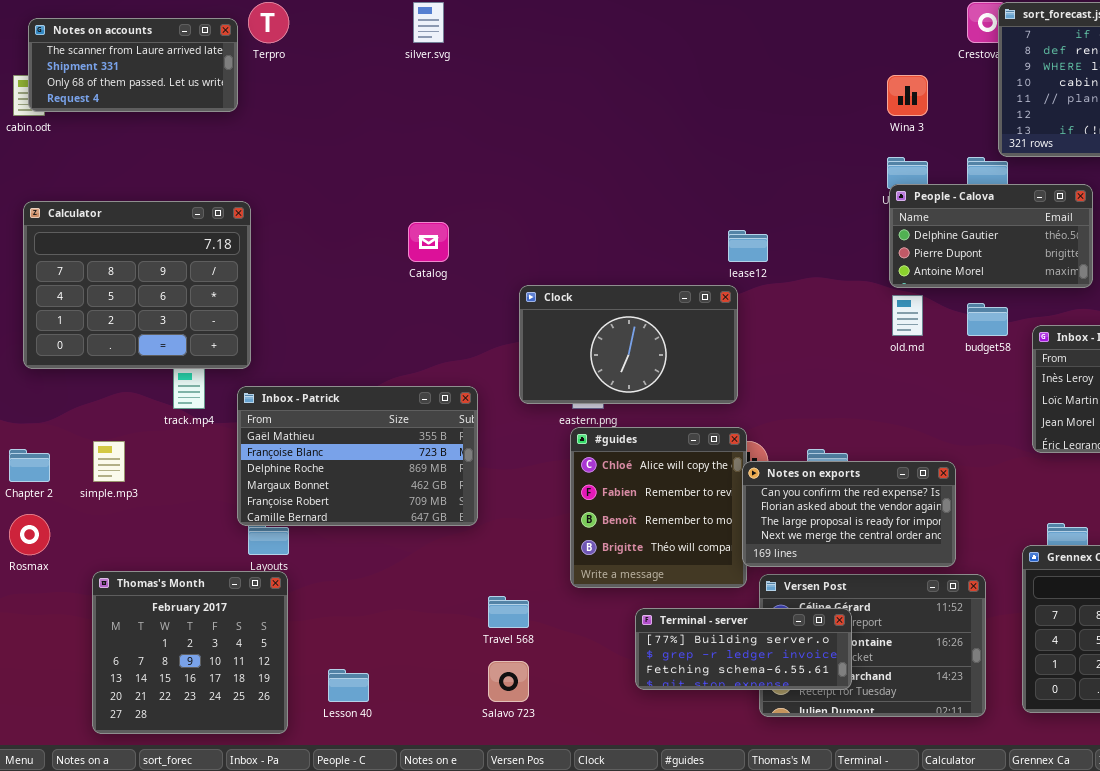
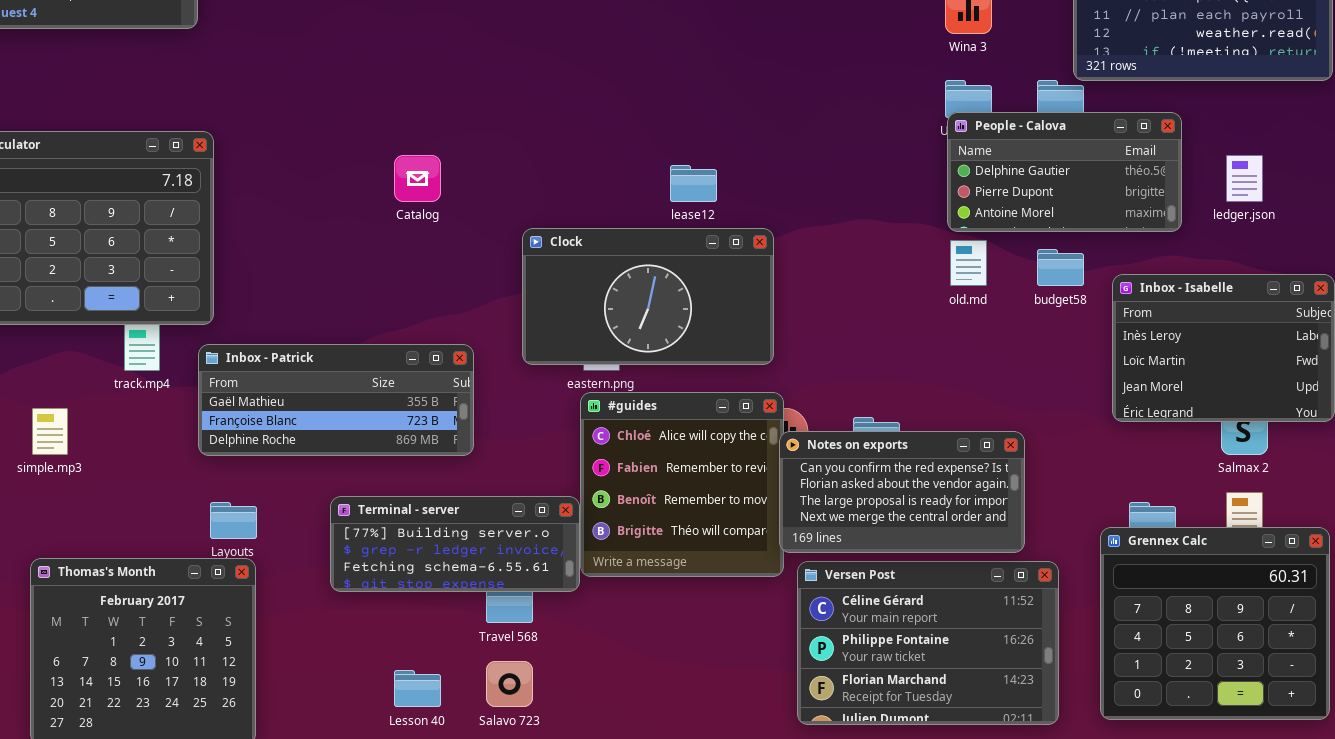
lease12: [728,230,768,262] -> [670,165,717,202], moved
Inbox - Patrick: [237,386,478,526] -> [198,344,474,456], resized
Terminal - server: [635,608,852,690] -> [330,496,580,592], moved
Lesson 40: [328,669,369,702] -> [394,670,441,707], moved

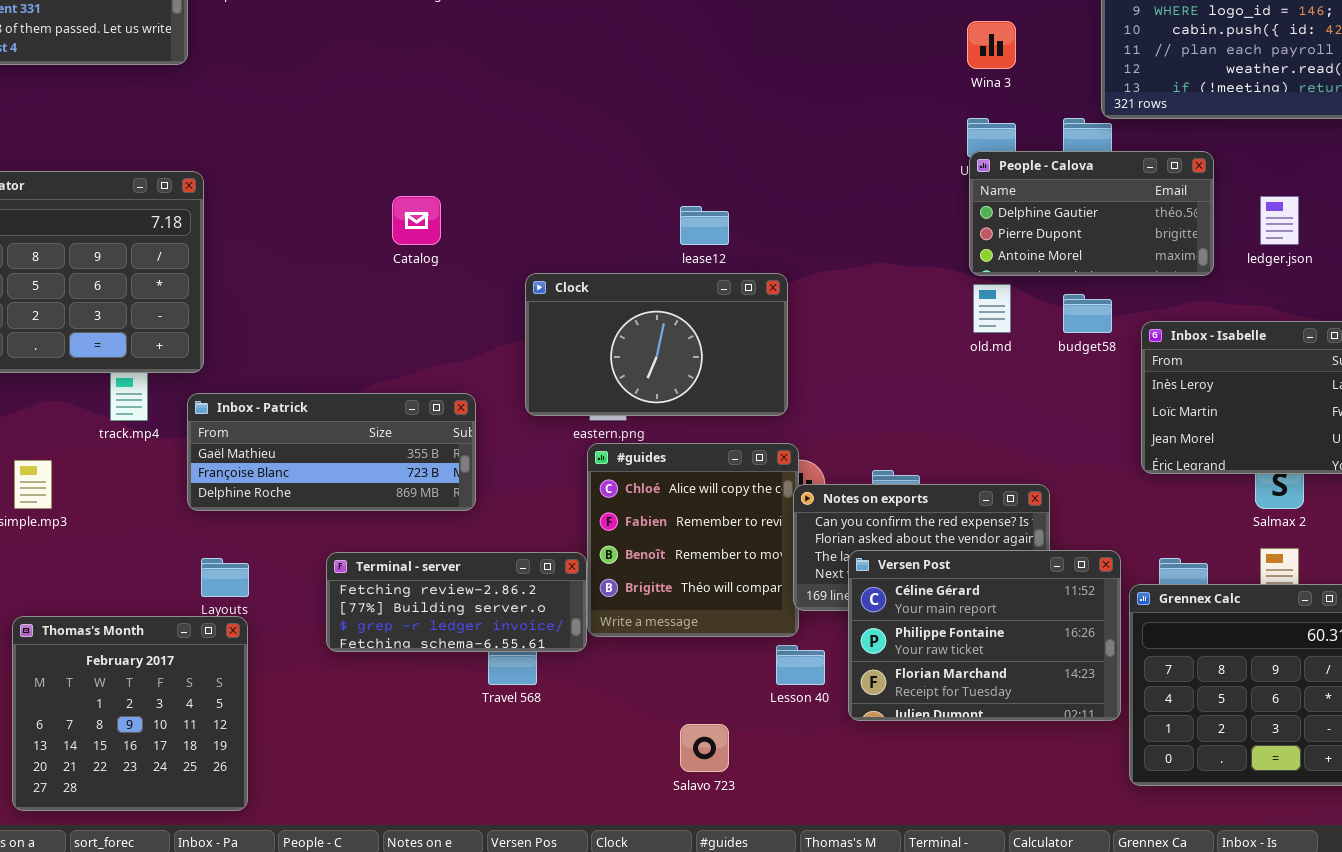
Terminal - server: [330,496,580,592] -> [326,552,587,652], scrolled up 1 row
Versen Post: [797,561,1059,725] -> [848,550,1121,721], moved
Salavo 723: [486,661,533,707] -> [680,724,729,772], moved
Lesson 40: [394,670,441,707] -> [776,645,825,685], moved

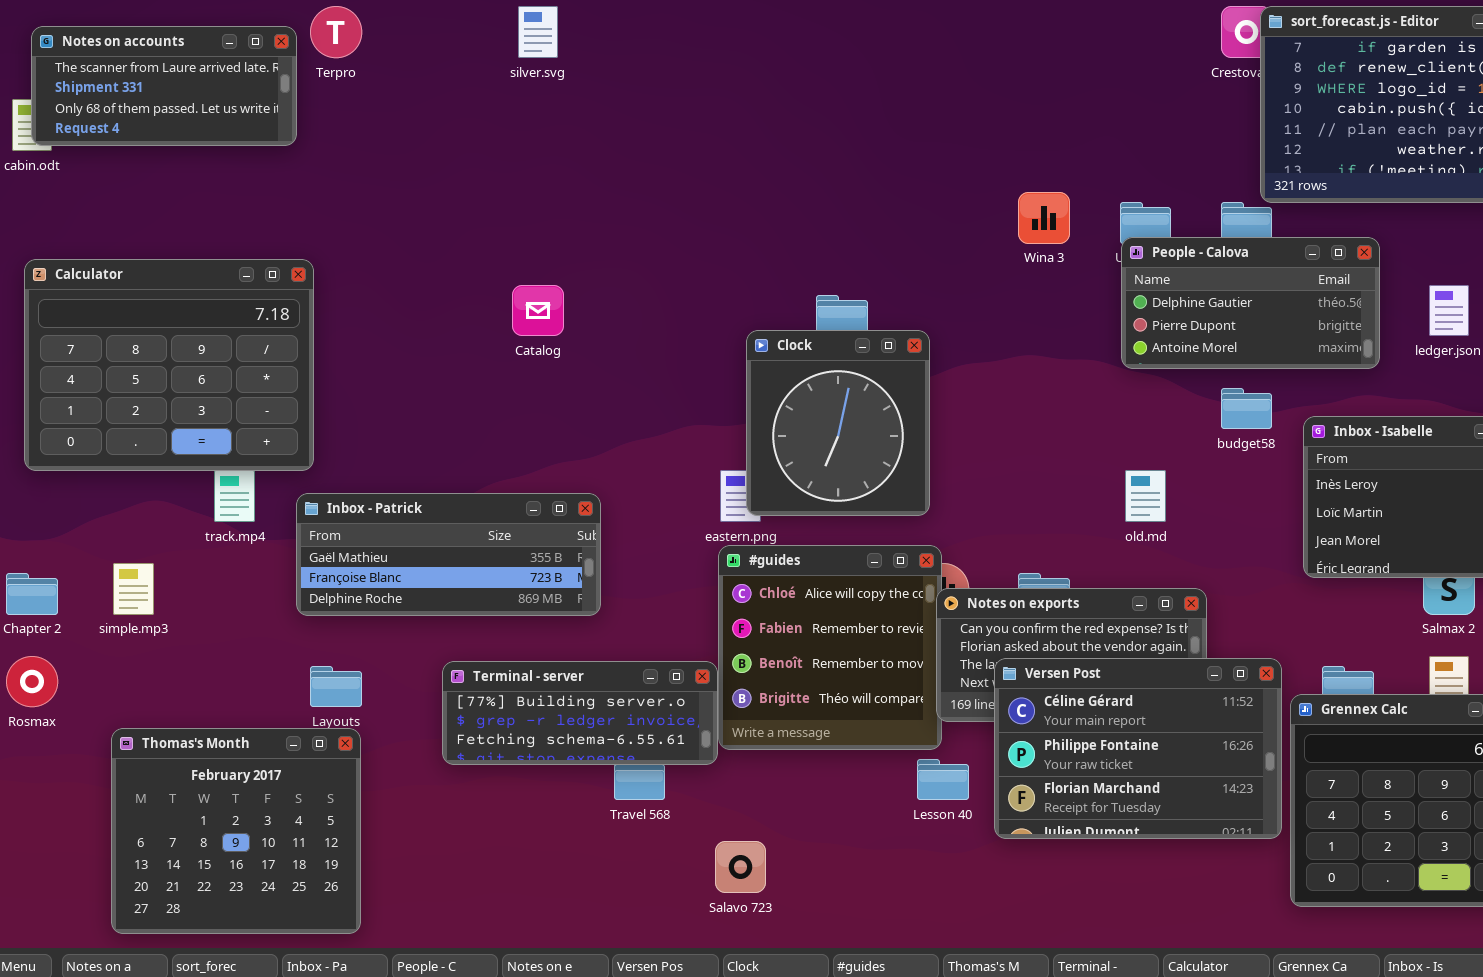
Wina 3: [967,21,1016,69] -> [1018,192,1070,244], moved
Clock: [525,273,788,416] -> [746,330,930,516], resized
old.md: [973,284,1011,333] -> [1125,470,1166,522], moved
Terminal - server: [326,552,587,652] -> [442,661,718,765], scrolled down 1 row
Salavo 723: [680,724,729,772] -> [715,841,766,893], moved

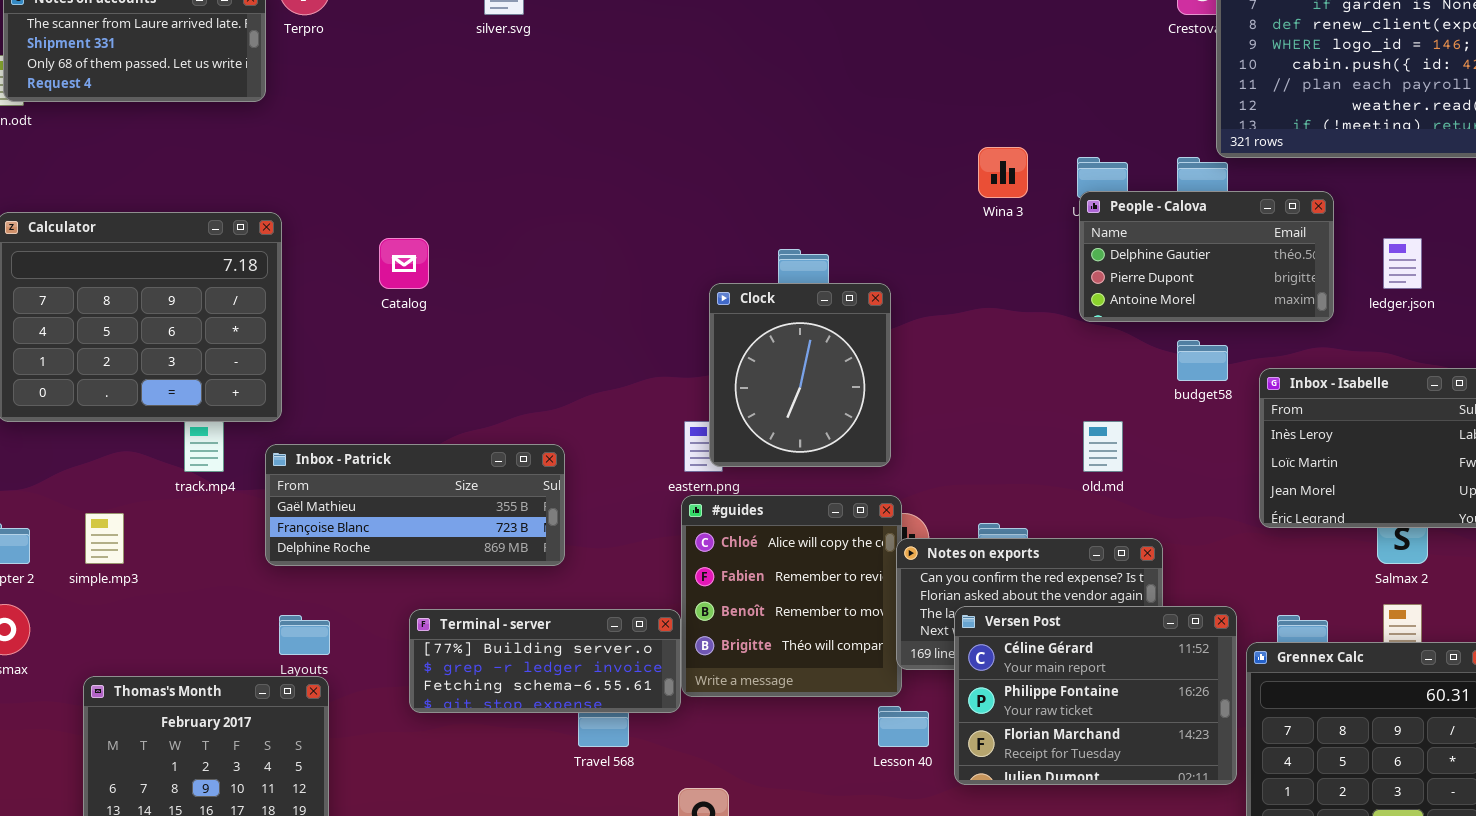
Catalog: [512,285,564,336] -> [379,238,429,289], moved

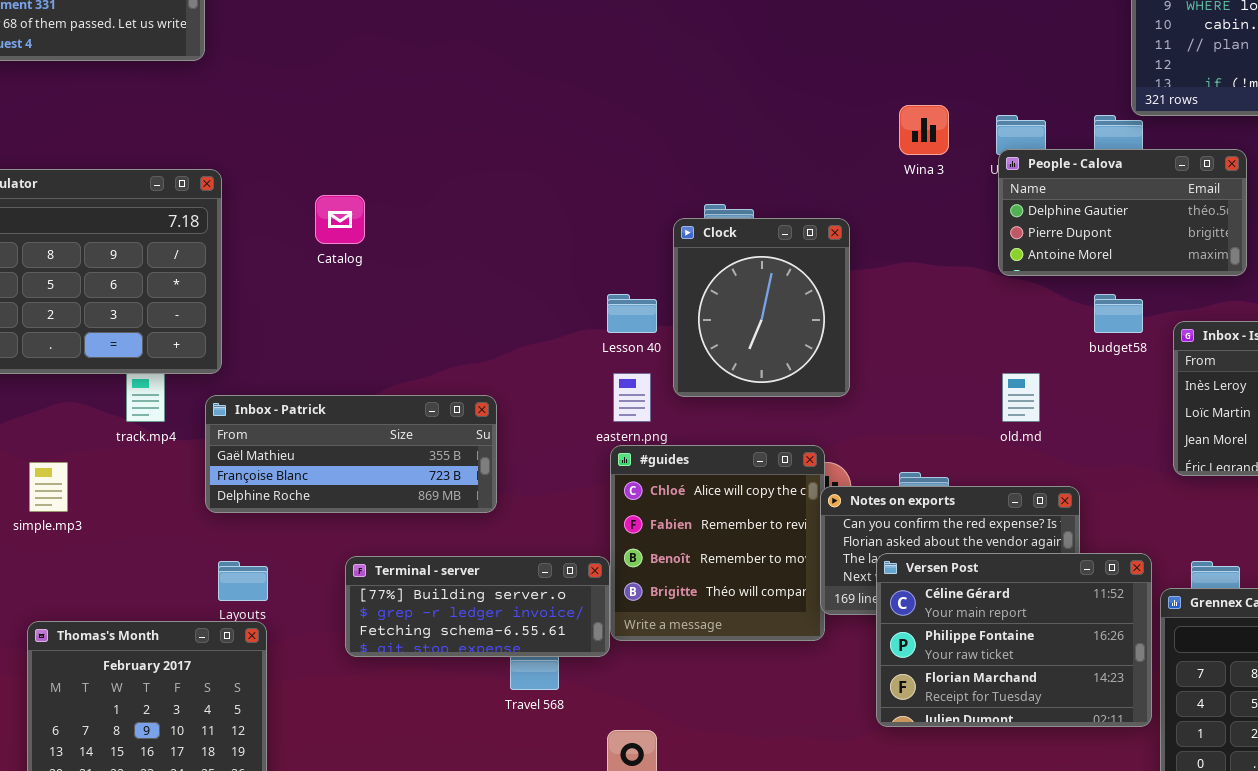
Clock: [709,283,891,467] -> [673,218,850,397], moved
Lesson 40: [878,706,929,747] -> [607,294,657,333], moved

